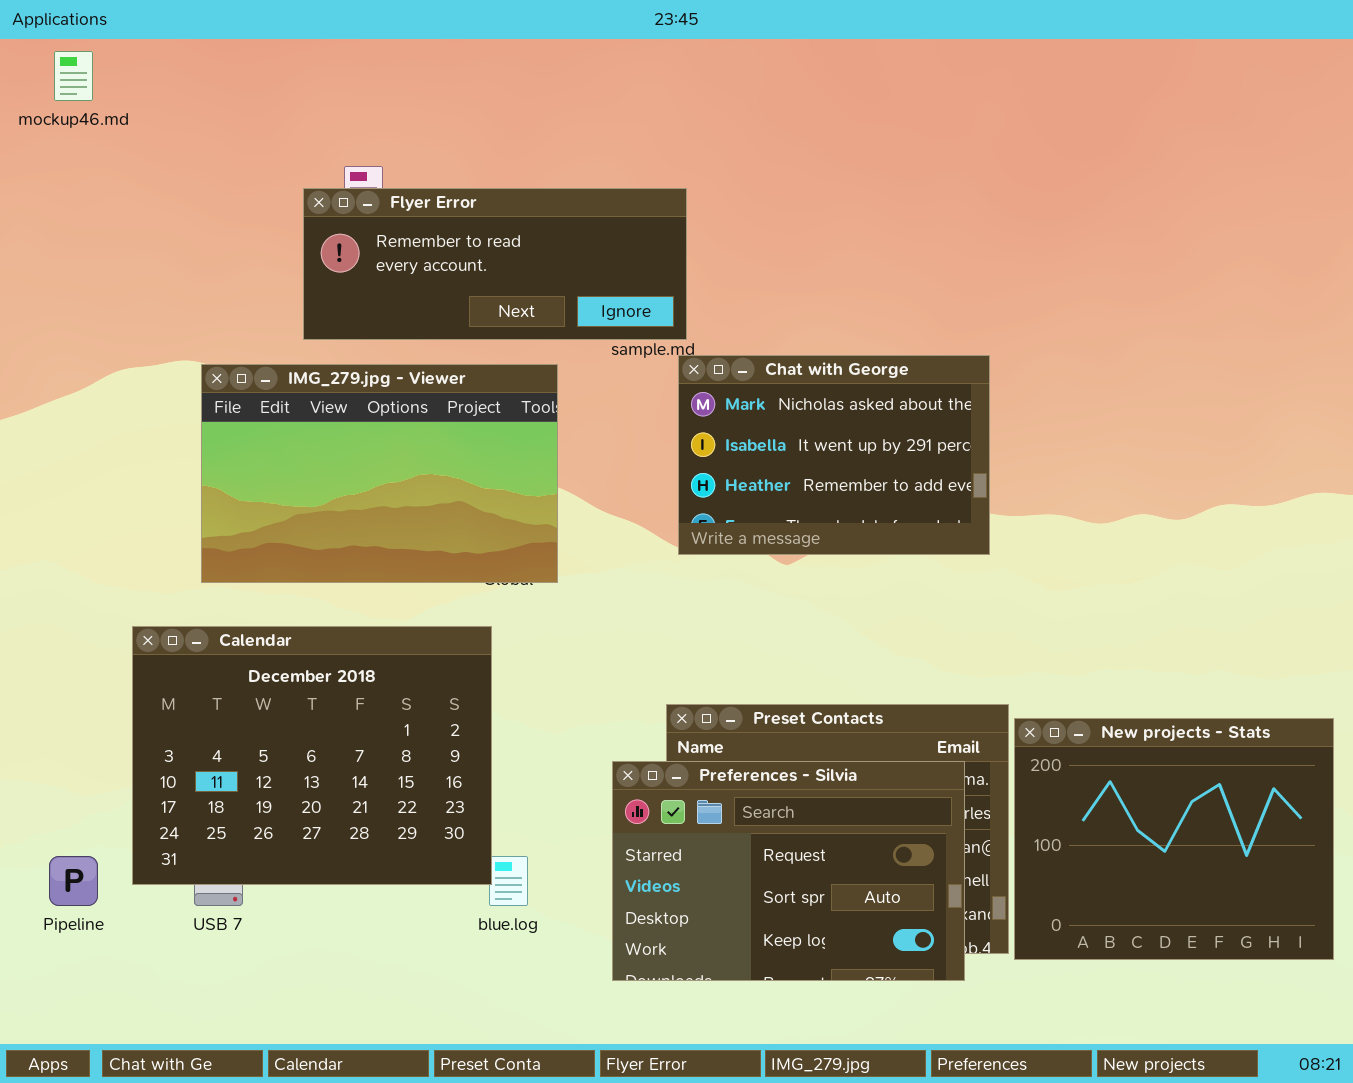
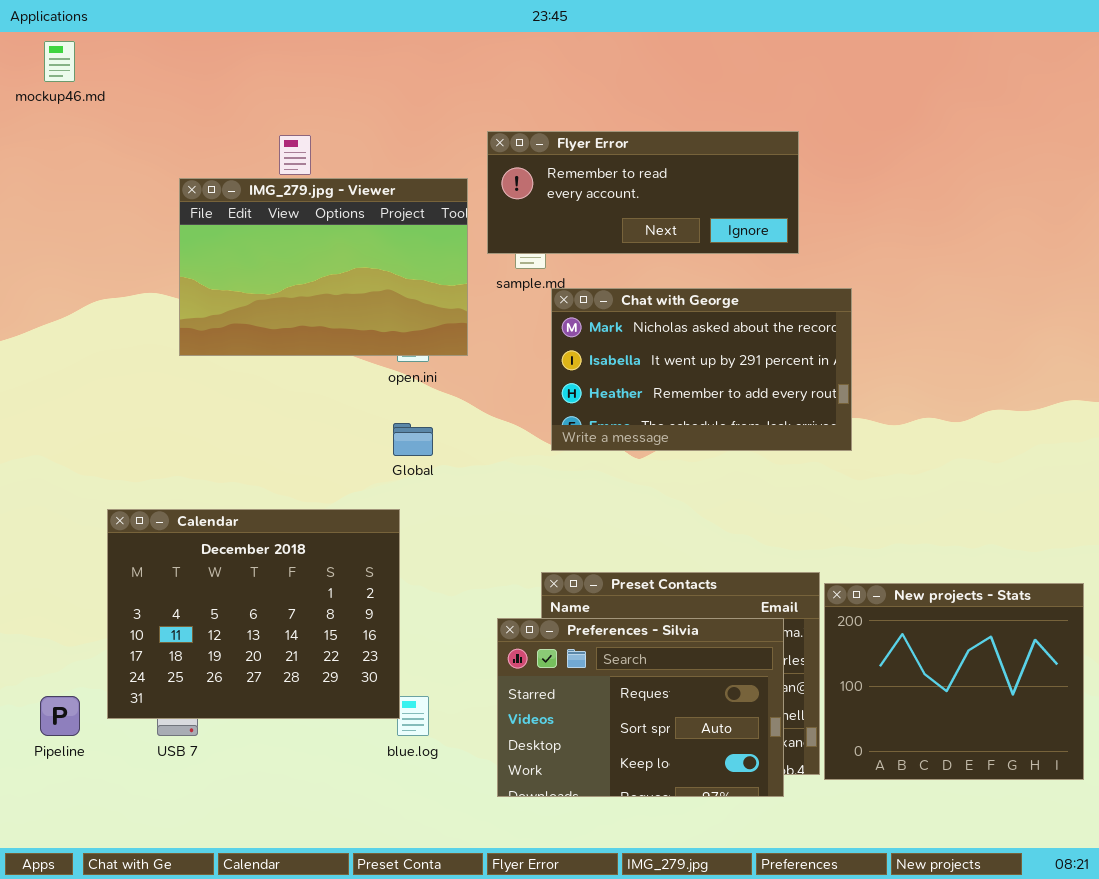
Flyer Error: [303,188,687,340] -> [487,131,799,254], moved
Chat with George: [678,355,990,555] -> [551,288,852,451], resized
IMG_279.jpg - Viewer: [201,364,558,583] -> [179,178,468,356], moved

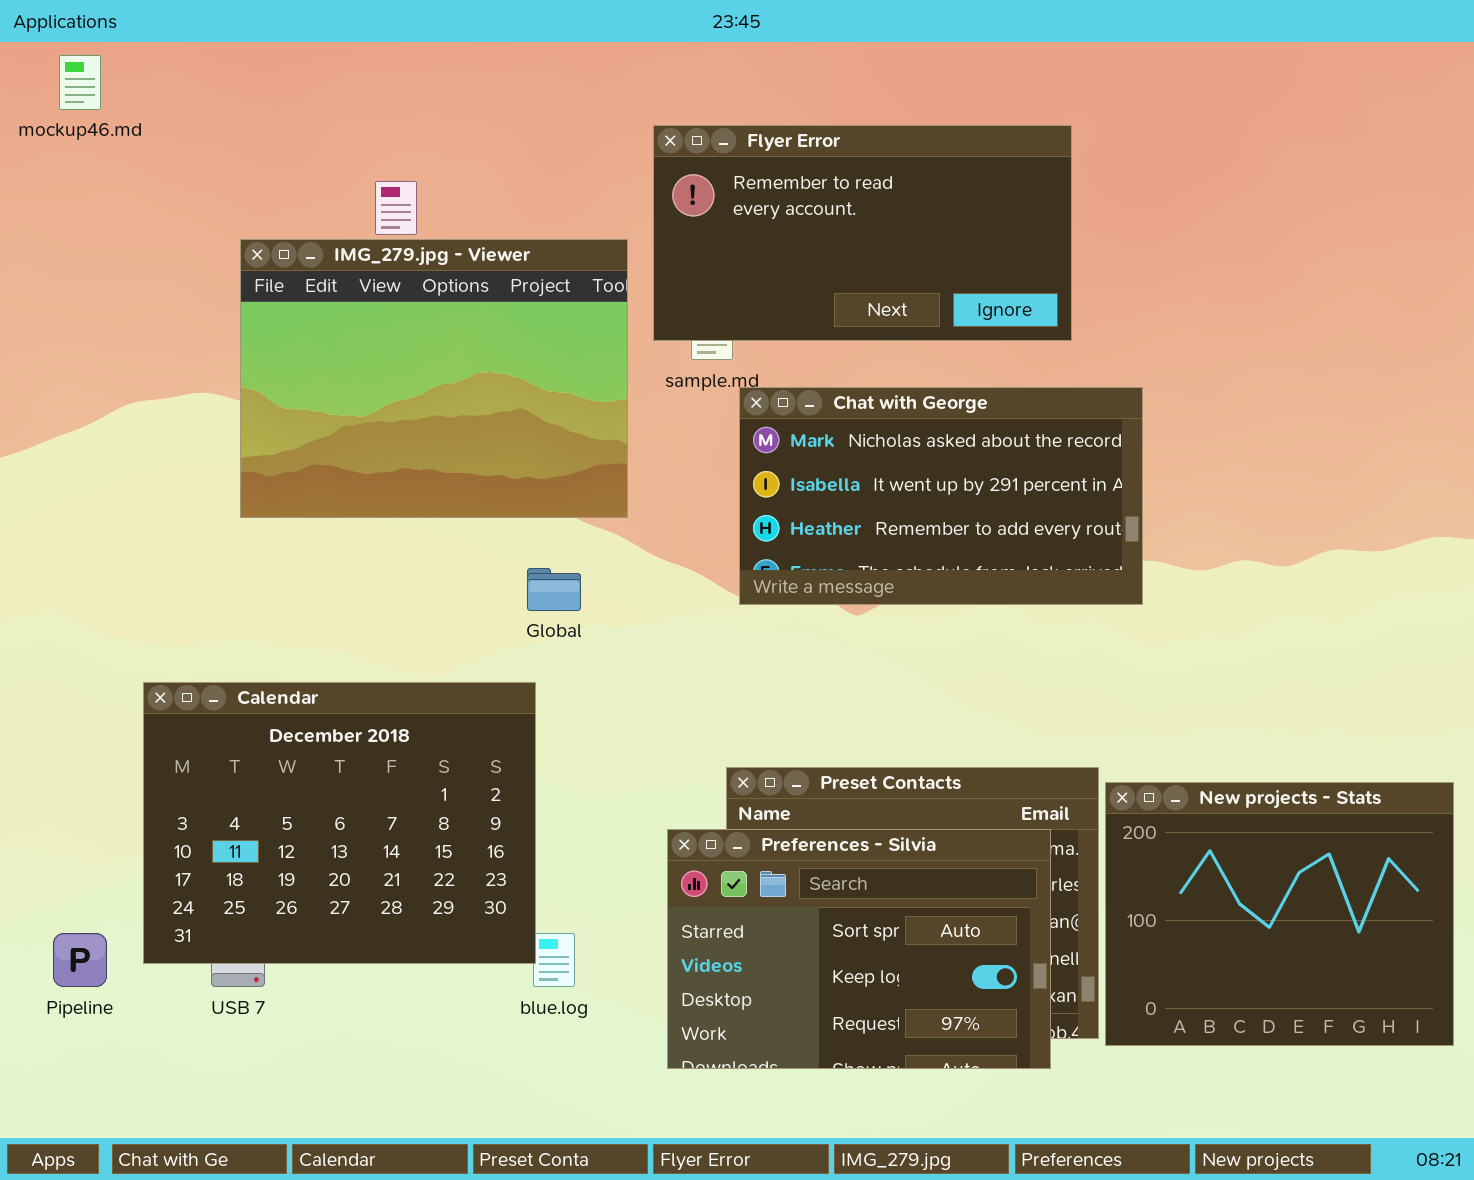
Flyer Error: [487,131,799,254] -> [653,125,1072,341], resized
IMG_279.jpg - Viewer: [179,178,468,356] -> [240,239,628,518], resized
Preferences - Silvia: [497,618,784,797] -> [667,829,1051,1069], scrolled down 1 row

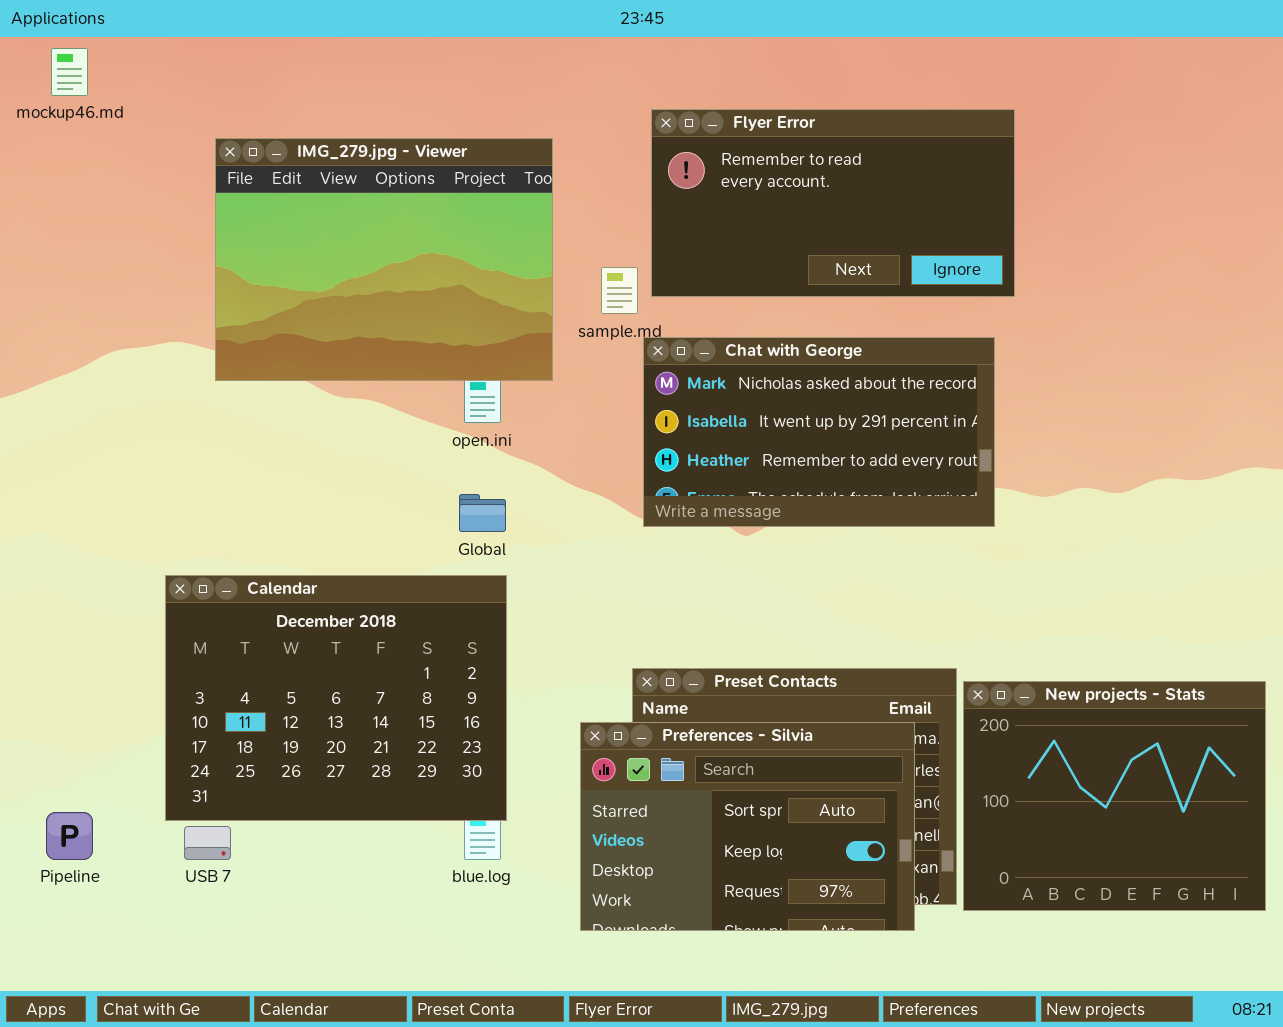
Flyer Error: [653,125,1072,341] -> [651,109,1015,297], moved
IMG_279.jpg - Viewer: [240,239,628,518] -> [215,138,553,381], moved
Calendar: [143,682,536,964] -> [165,575,507,821], moved

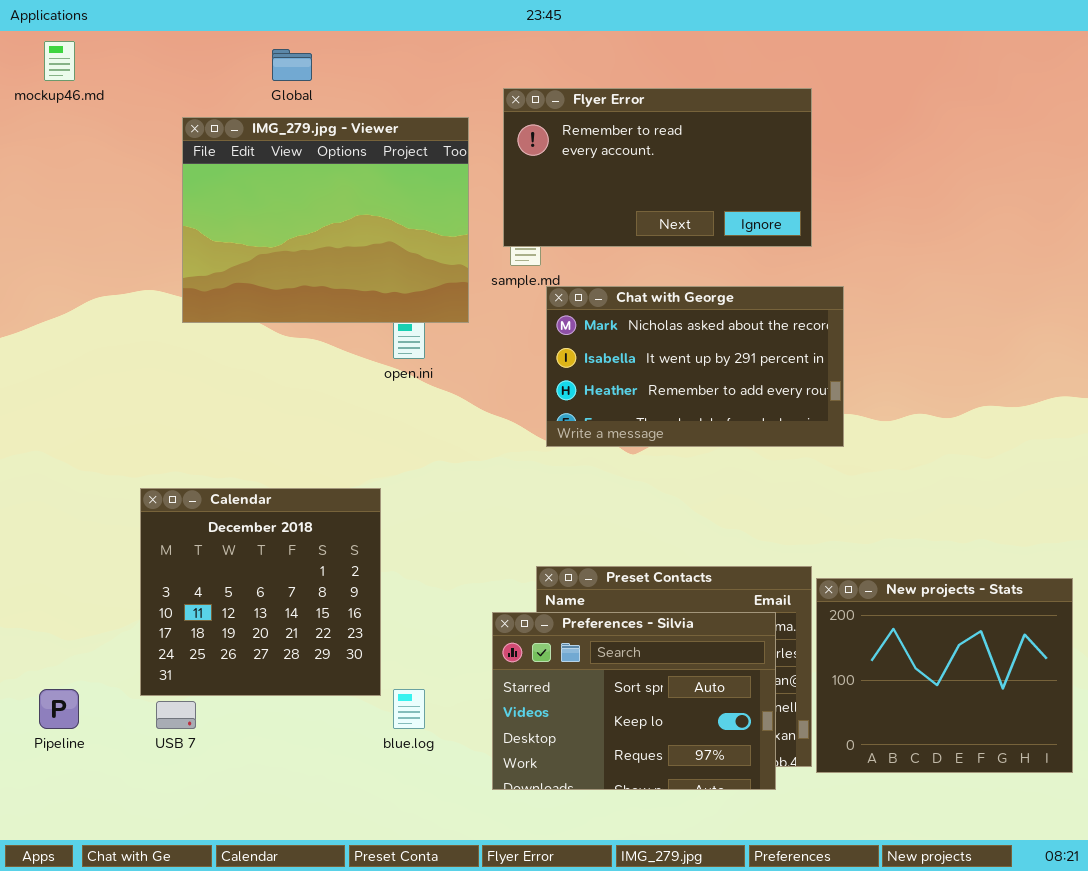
Flyer Error: [651,109,1015,297] -> [503,88,812,247], moved
Global: [459,494,506,532] -> [272,49,312,81], moved
Calendar: [165,575,507,821] -> [140,488,381,696], resized

